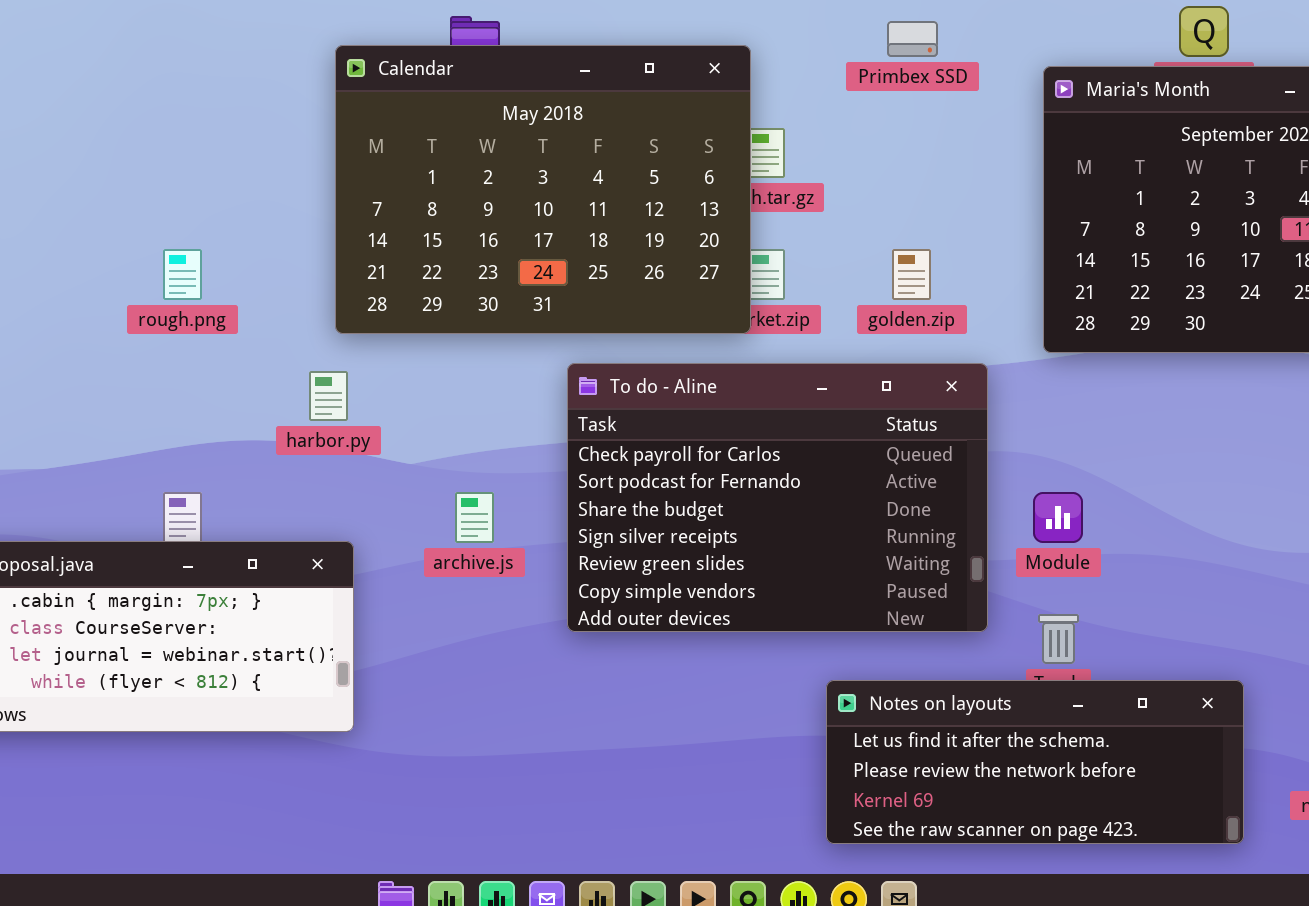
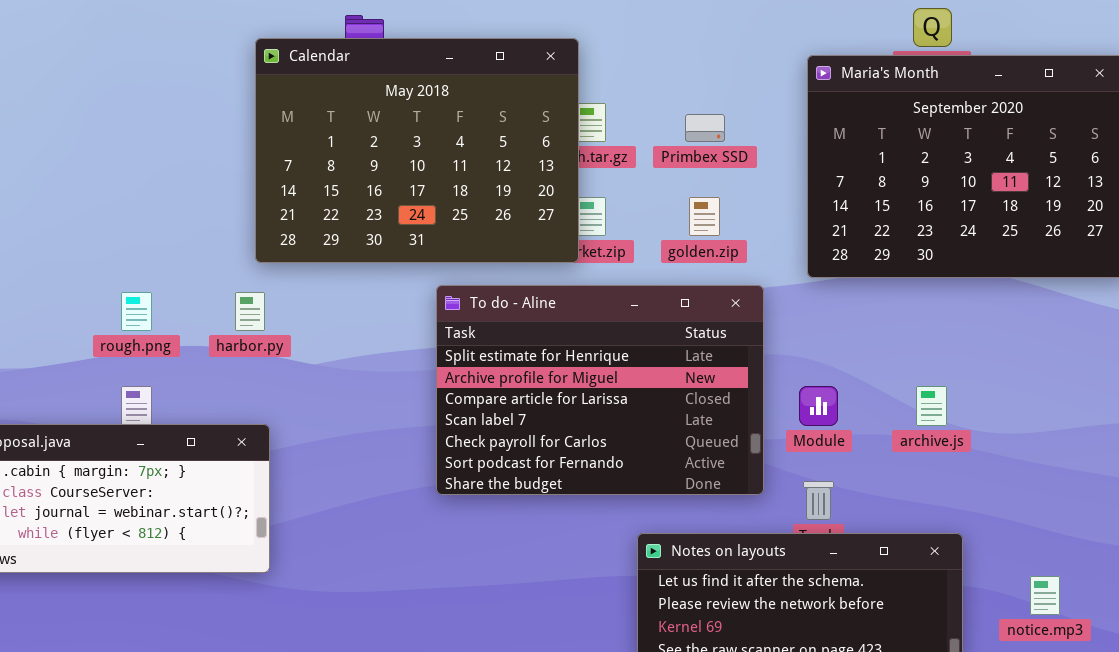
Primbex SSD: [887,21,938,57] -> [685,114,725,142], moved
rough.png: [163,249,202,300] -> [121,292,152,331], moved
To do - Aline: [567,363,988,632] -> [436,285,764,495], scrolled up 4 rows
archive.js: [455,492,494,543] -> [916,386,947,426], moved

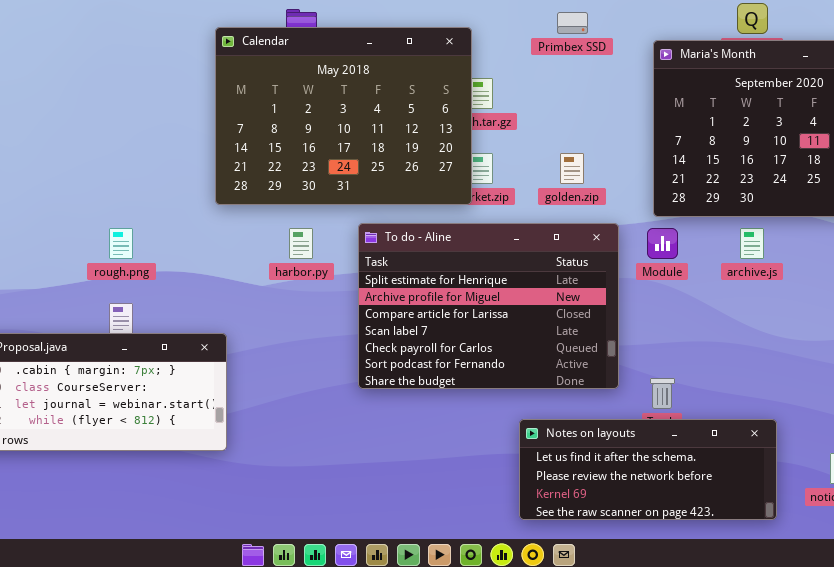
Primbex SSD: [685,114,725,142] -> [557,12,588,34], moved
harbor.py: [235,292,265,331] -> [289,228,313,259], moved
Module: [799,386,838,426] -> [647,228,678,259], moved
archive.js: [916,386,947,426] -> [740,228,764,259], moved

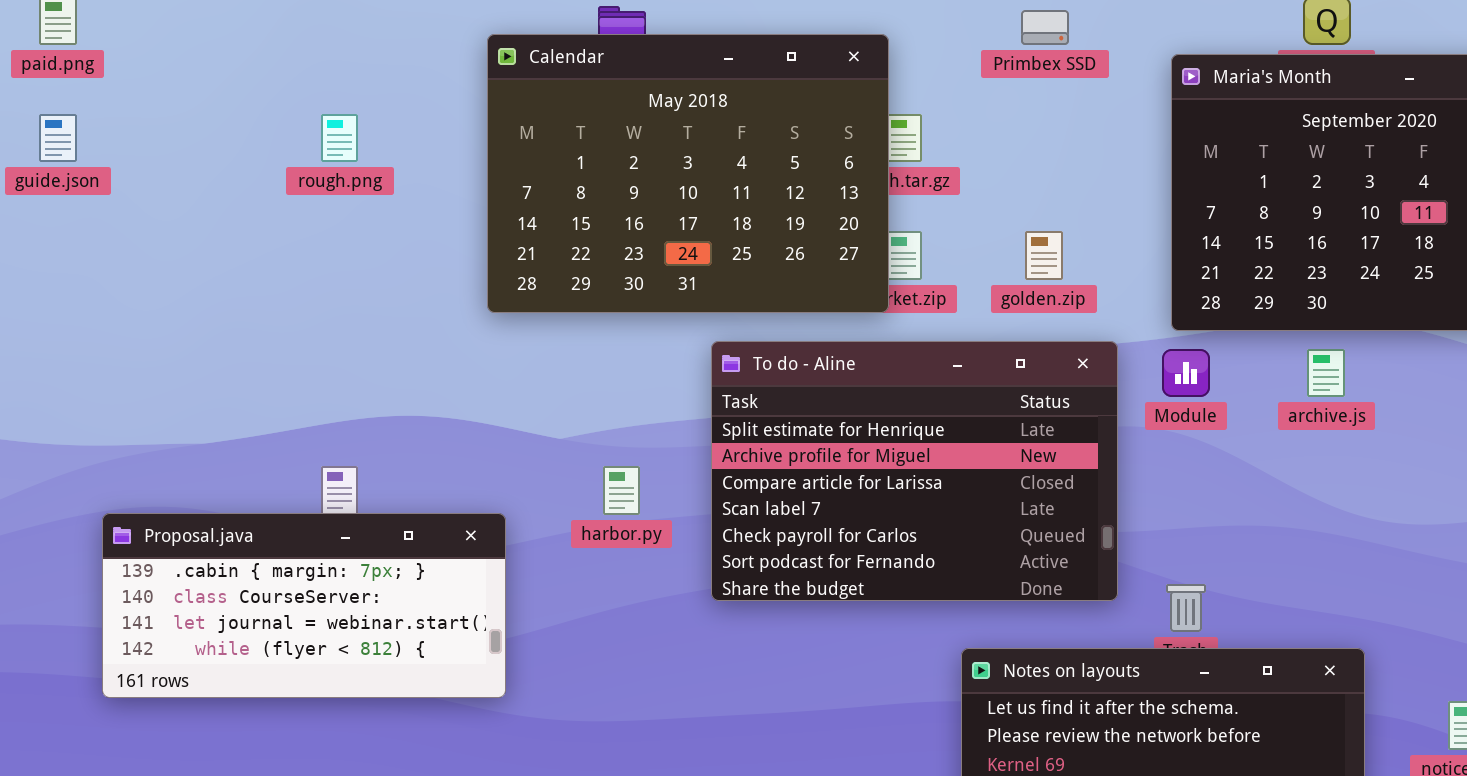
rough.png: [109,228,133,259] -> [321,114,358,162], moved
harbor.py: [289,228,313,259] -> [603,466,640,515], moved

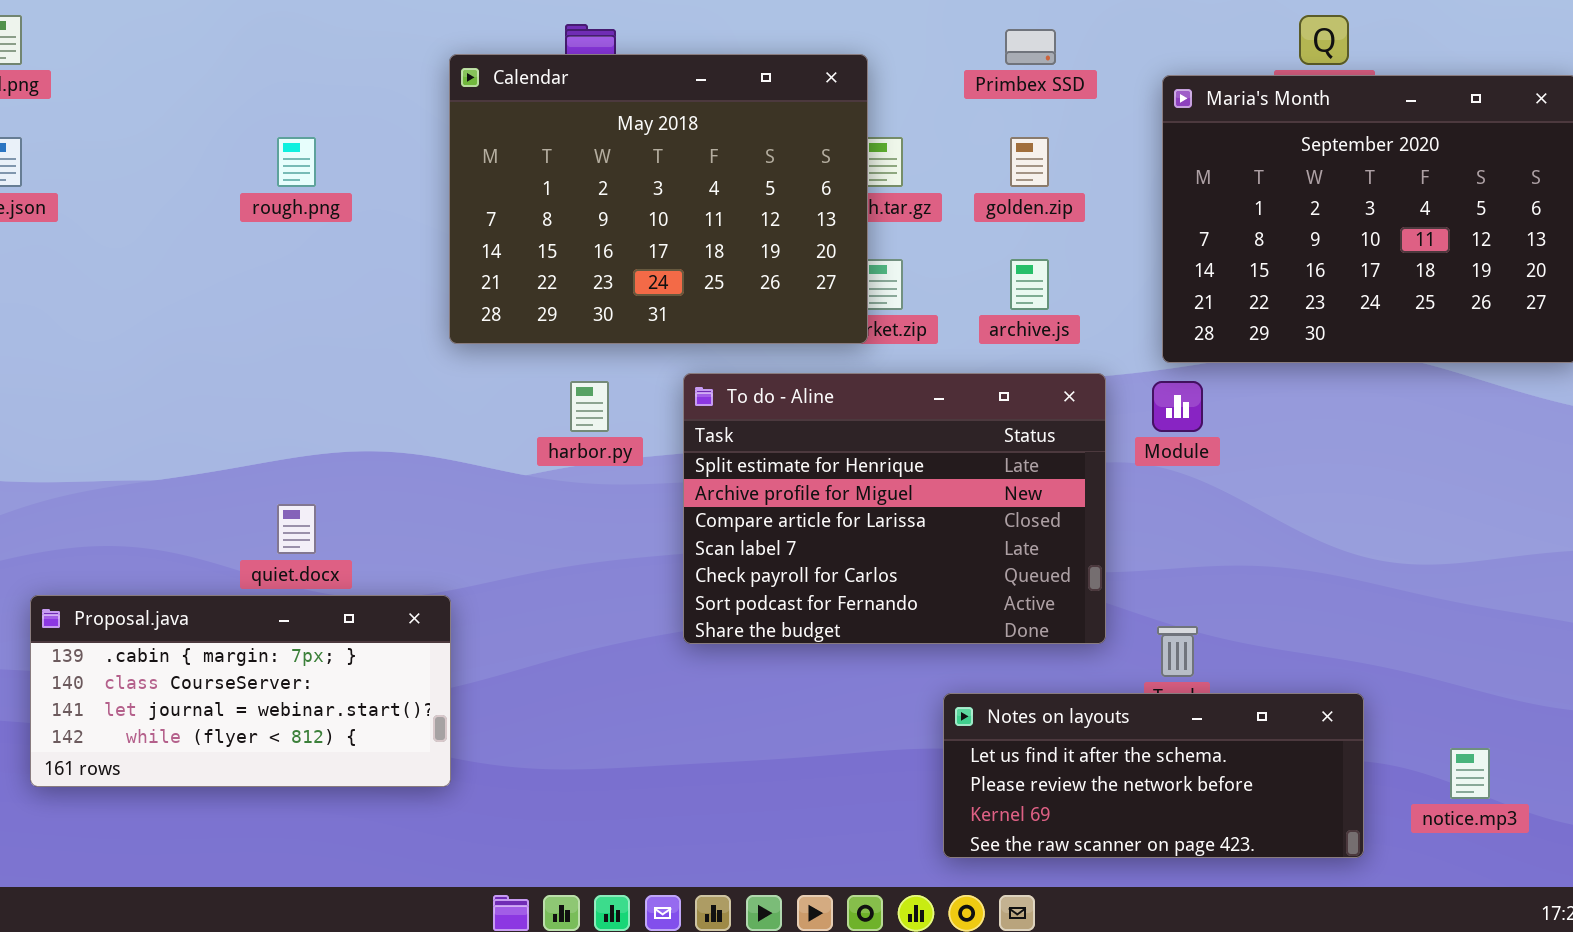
golden.zip: [1025,231,1063,280] -> [1010,137,1049,187], moved
archive.js: [1307,349,1345,397] -> [1010,259,1049,310], moved
harbor.py: [603,466,640,515] -> [570,381,609,432], moved
Proposal.java: [102,513,506,698] -> [30,595,451,787], moved

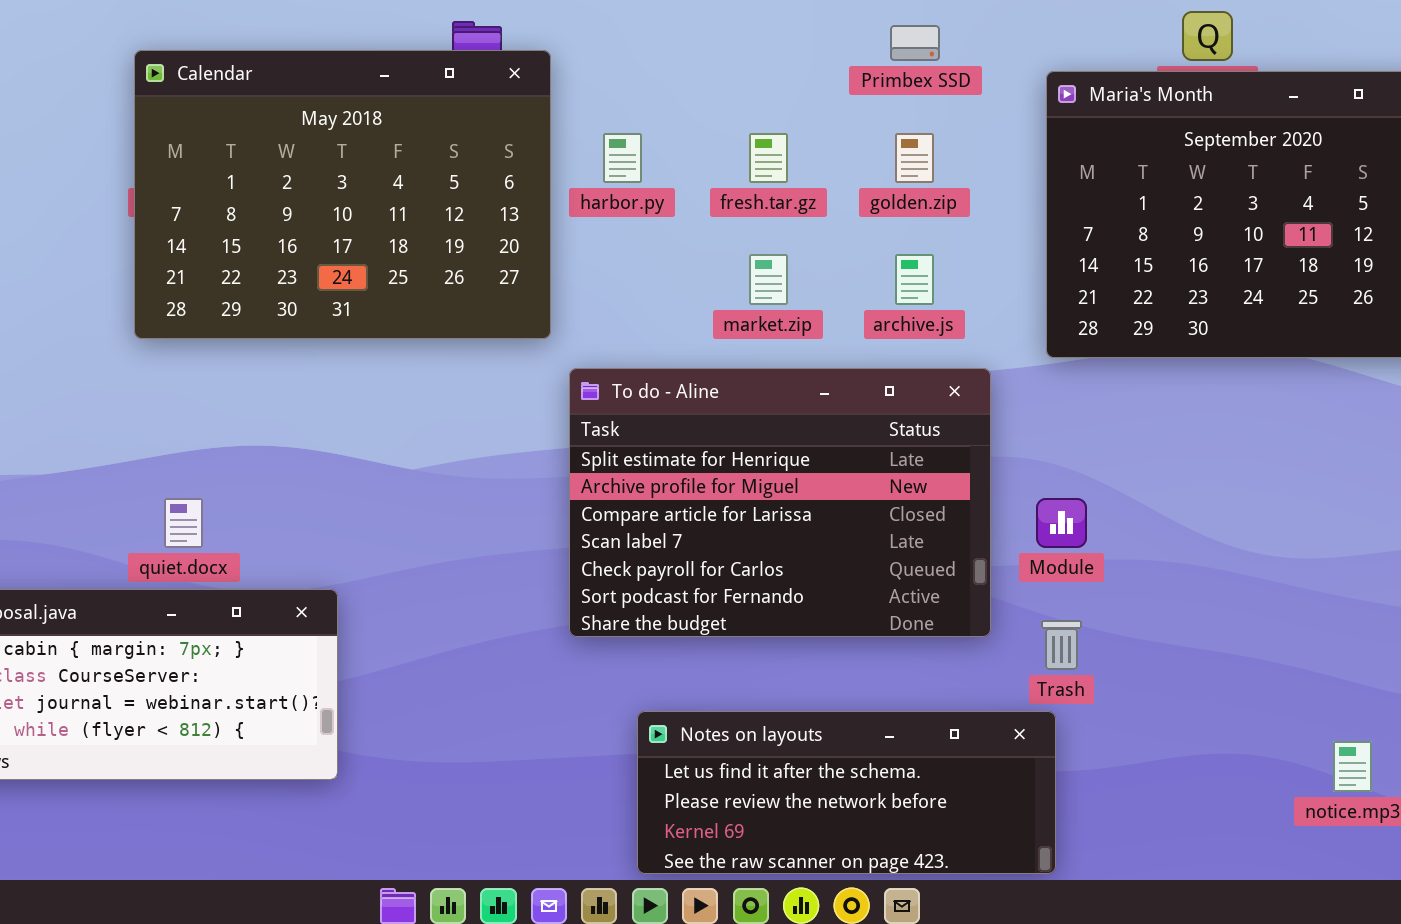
Calendar: [449,54,868,344] -> [134,50,551,339], moved
harbor.py: [570,381,609,432] -> [603,133,642,183], moved
Module: [1152,381,1203,432] -> [1036,498,1087,548], moved
Notes on layouts: [943,693,1364,858] -> [637,711,1056,874], moved

